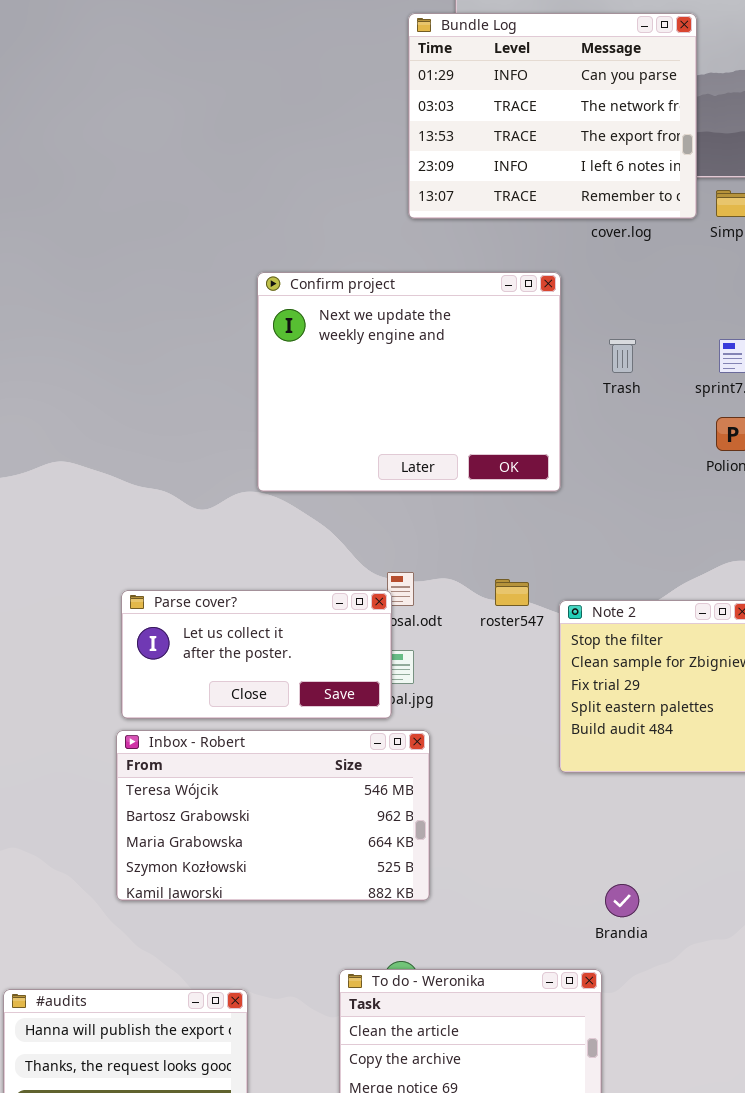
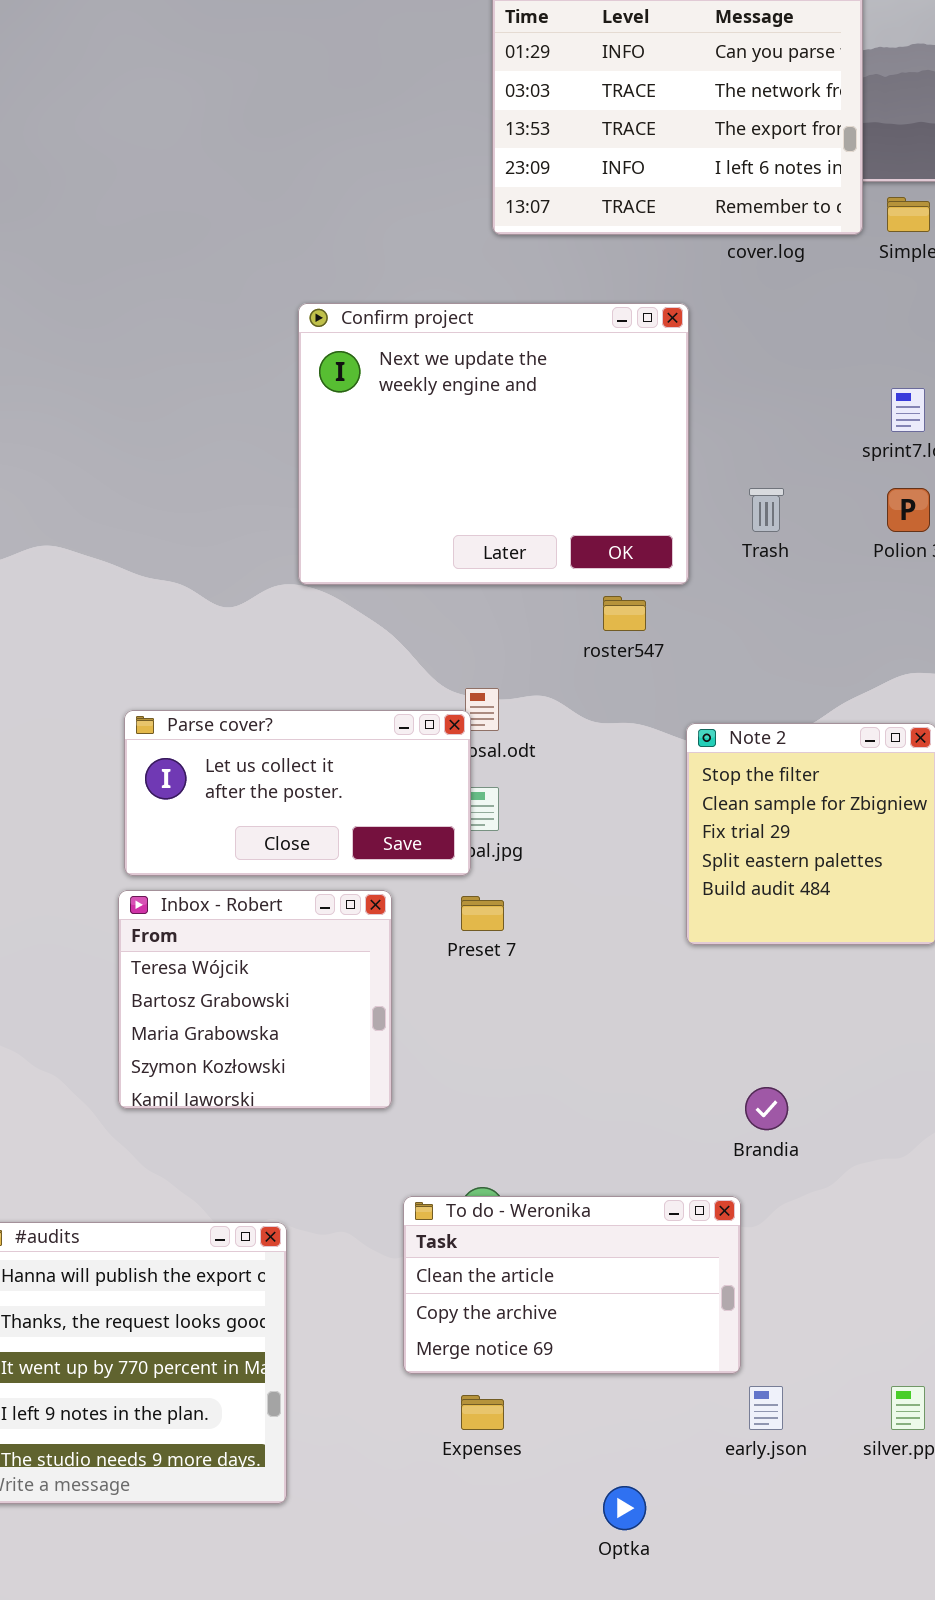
Trash: [609,339,636,373] -> [749,488,784,532], moved
roster547: [495,579,529,606] -> [603,596,646,631], moved
Inbox - Robert: [116,730,430,901] -> [118,890,392,1109], resized

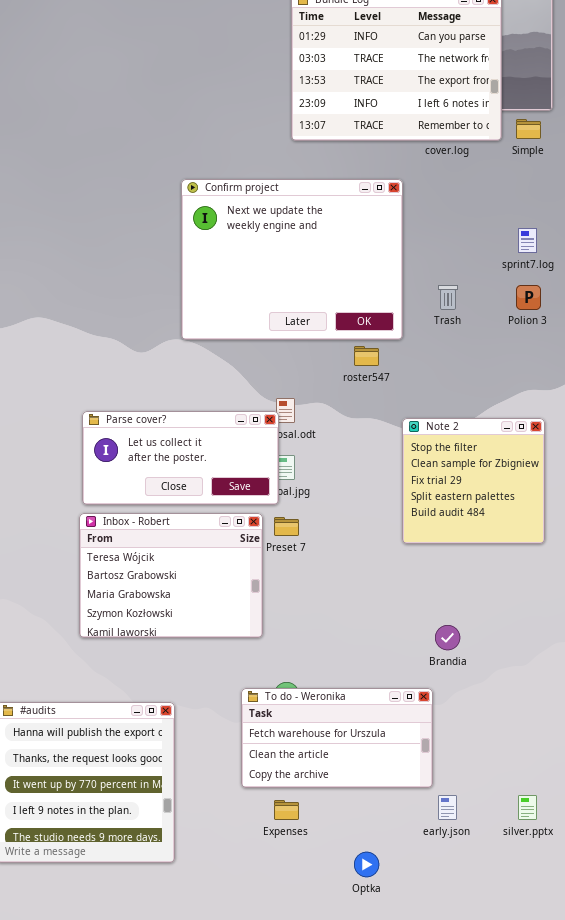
Inbox - Robert: [118,890,392,1109] -> [79,513,263,638], resized
To do - Weronika: [403,1196,741,1374] -> [241,688,433,788], scrolled up 1 row

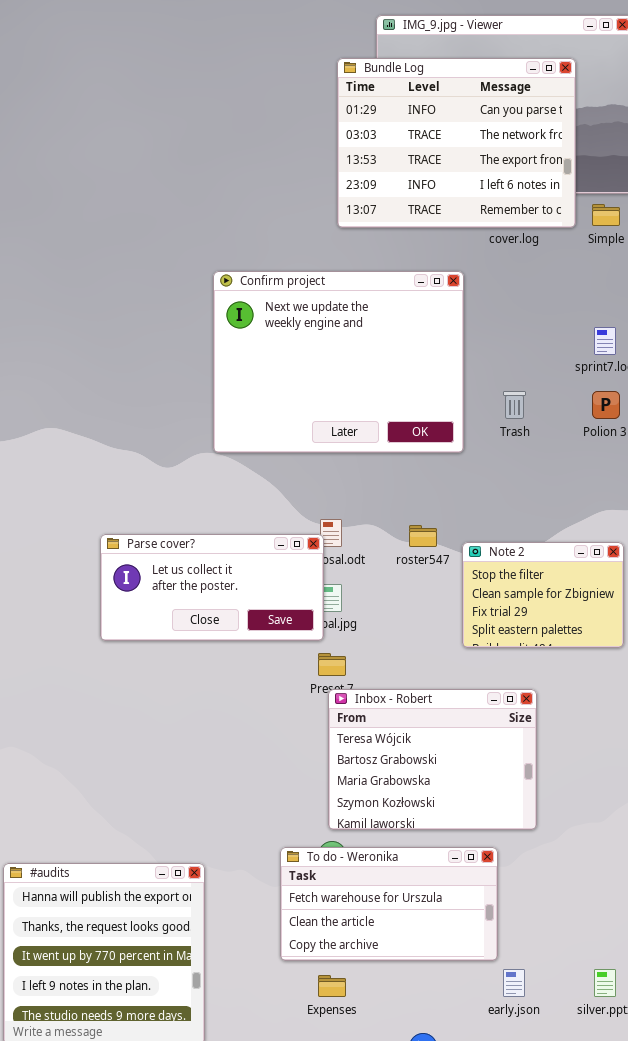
roster547: [354,346,379,366] -> [409,525,437,547], moved
Note 2: [402,418,545,544] -> [462,542,624,648], resized
Inbox - Robert: [79,513,263,638] -> [328,689,537,830], moved

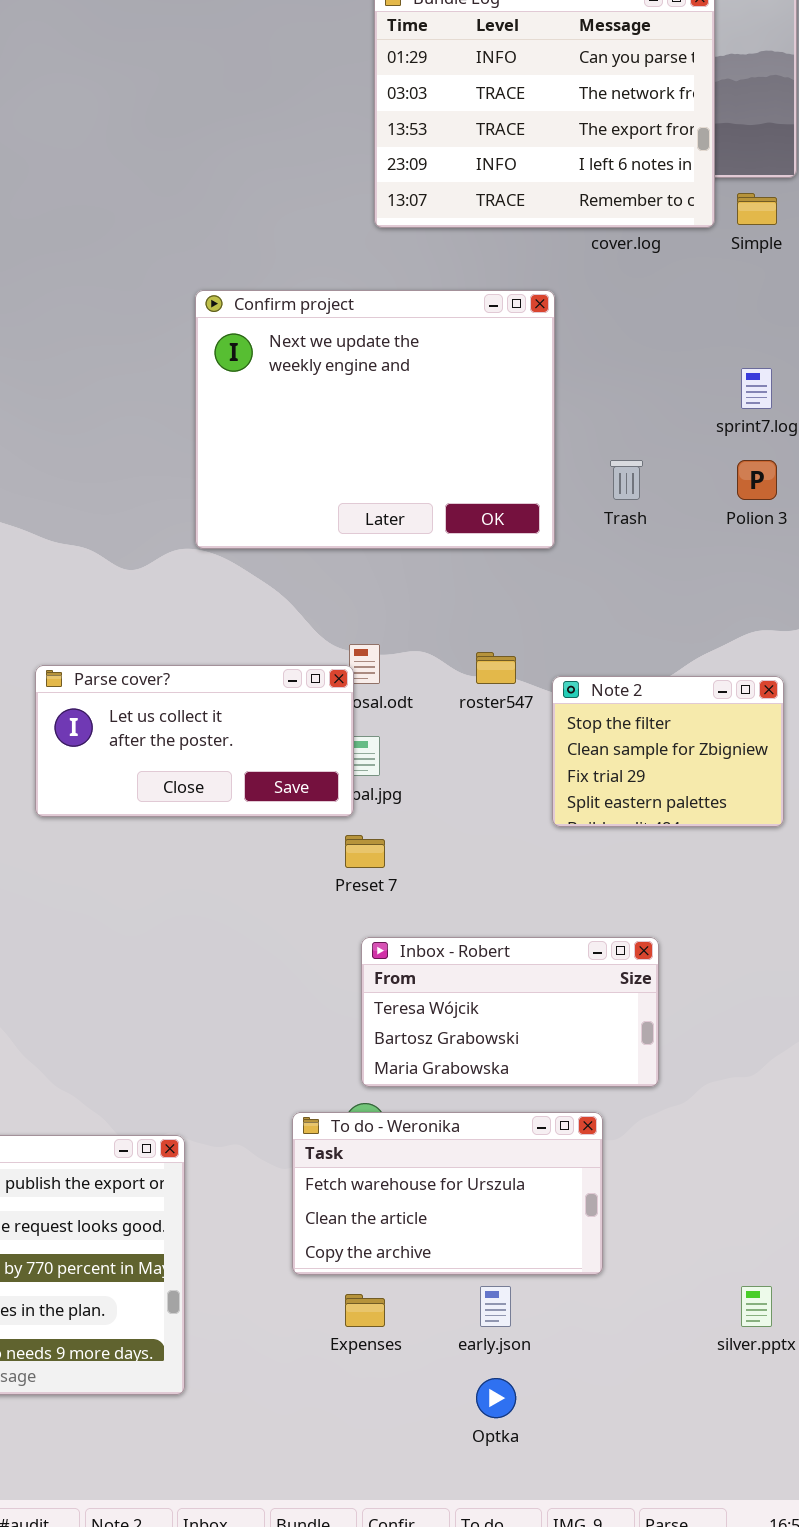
Inbox - Robert: [328,689,537,830] -> [361,937,659,1087], resized
early.json: [503,969,525,997] -> [480,1286,511,1327], moved

